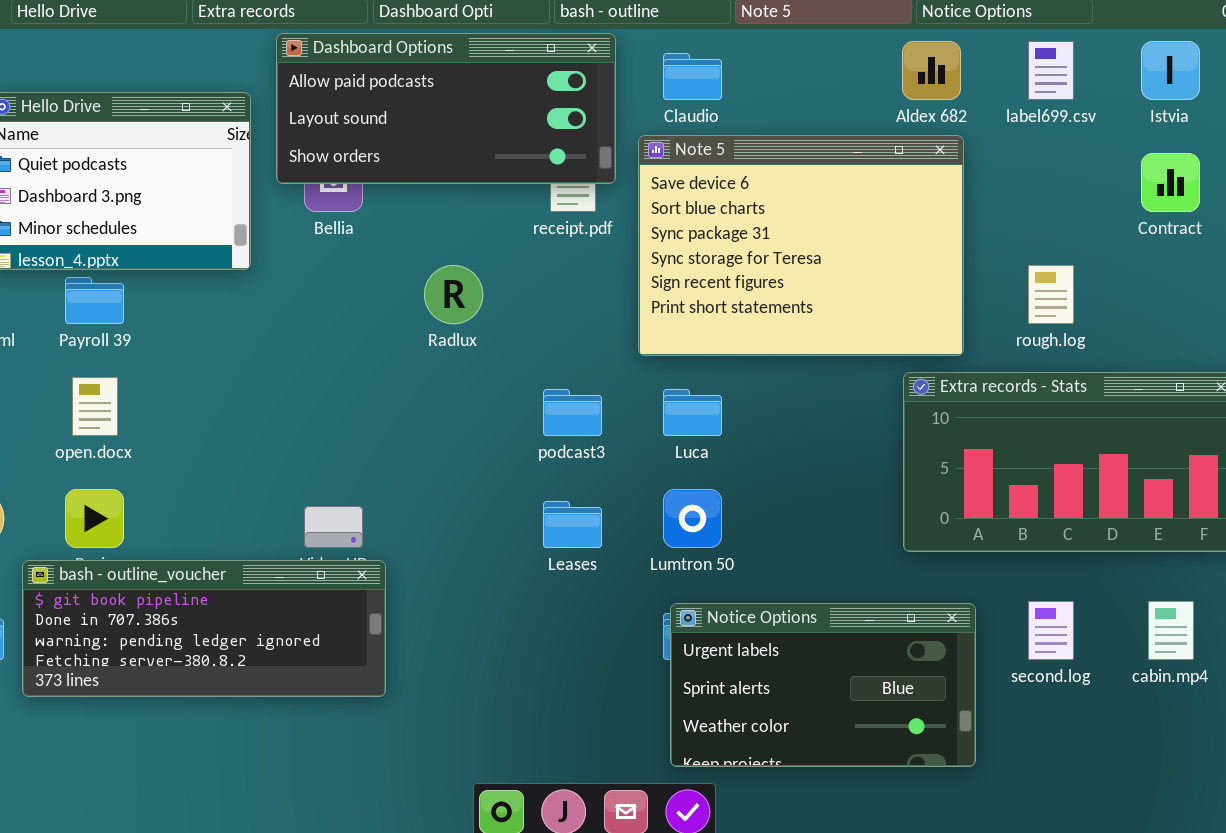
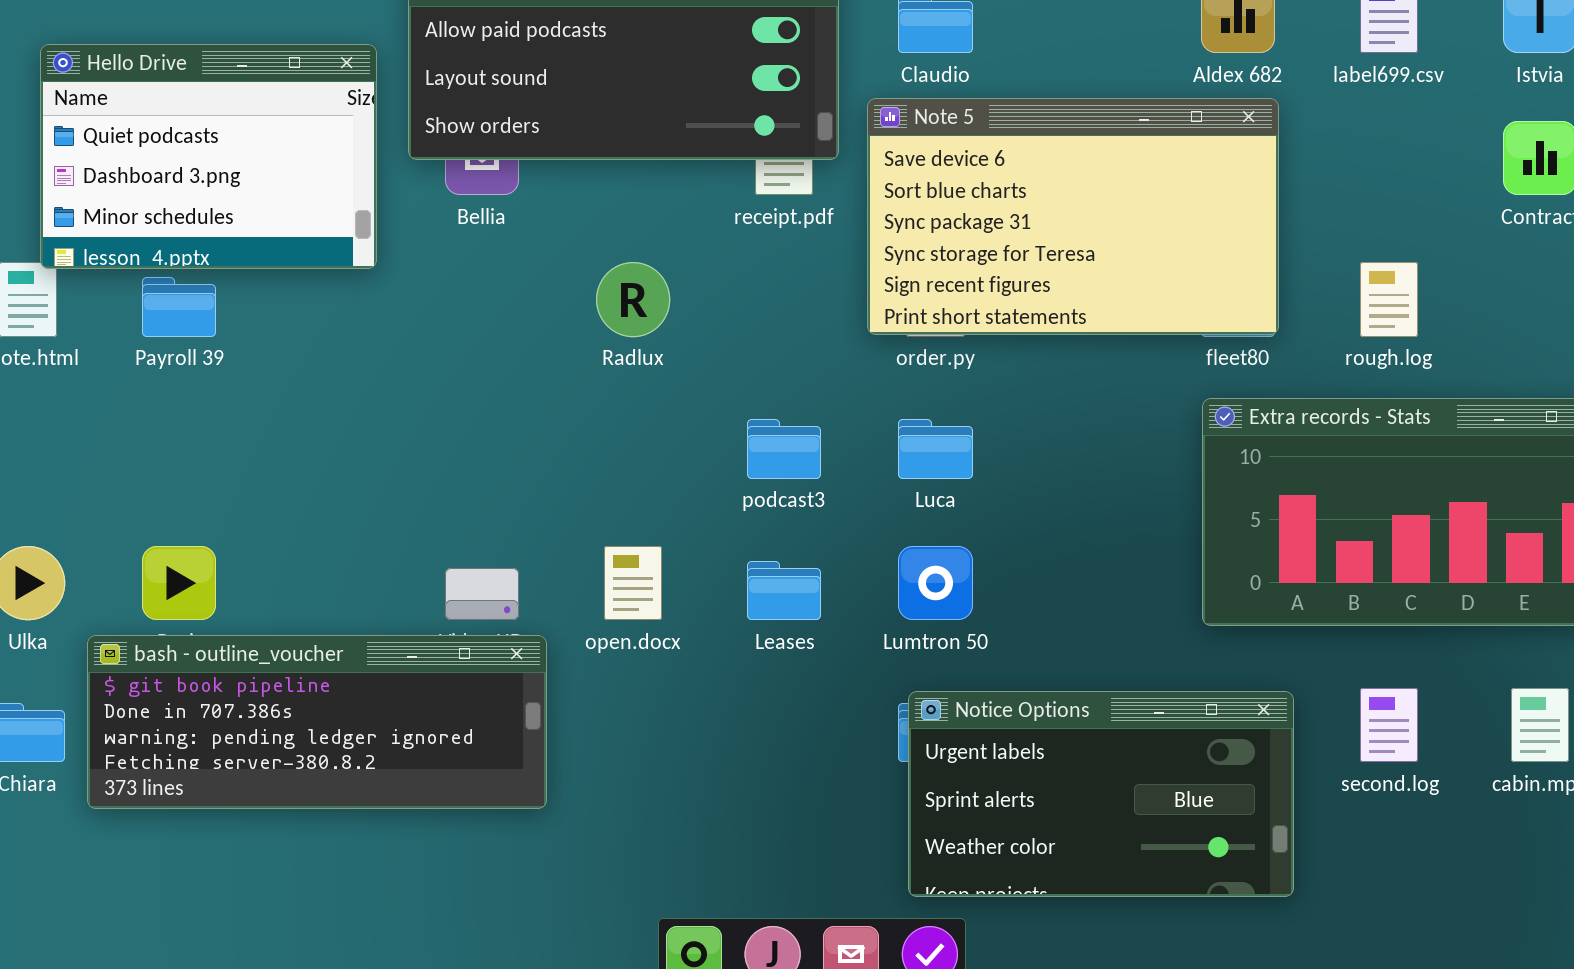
Note 5: [638,135,964,356] -> [867,98,1279,335], resized
open.docx: [72,377,118,436] -> [604,546,662,620], moved

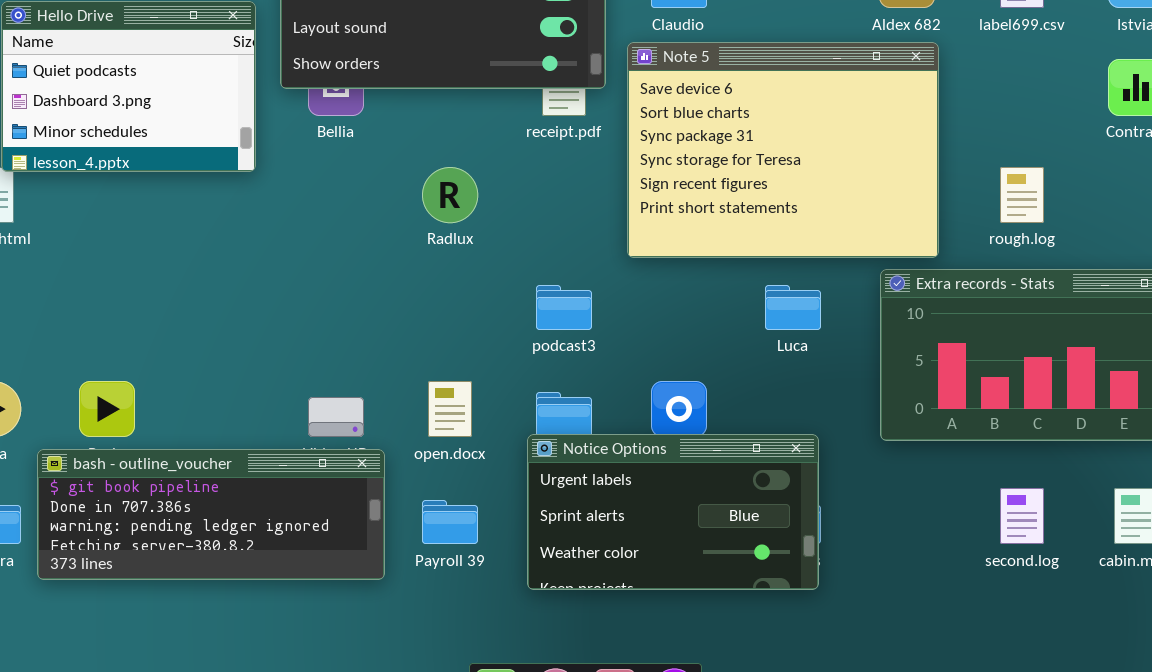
Note 5: [867,98,1279,335] -> [627,42,939,258], resized
Payroll 39: [142,277,216,337] -> [422,500,478,544], moved
Luca: [898,419,973,479] -> [765,285,821,330], moved
Notice Options: [908,691,1294,897] -> [527,434,819,590], moved

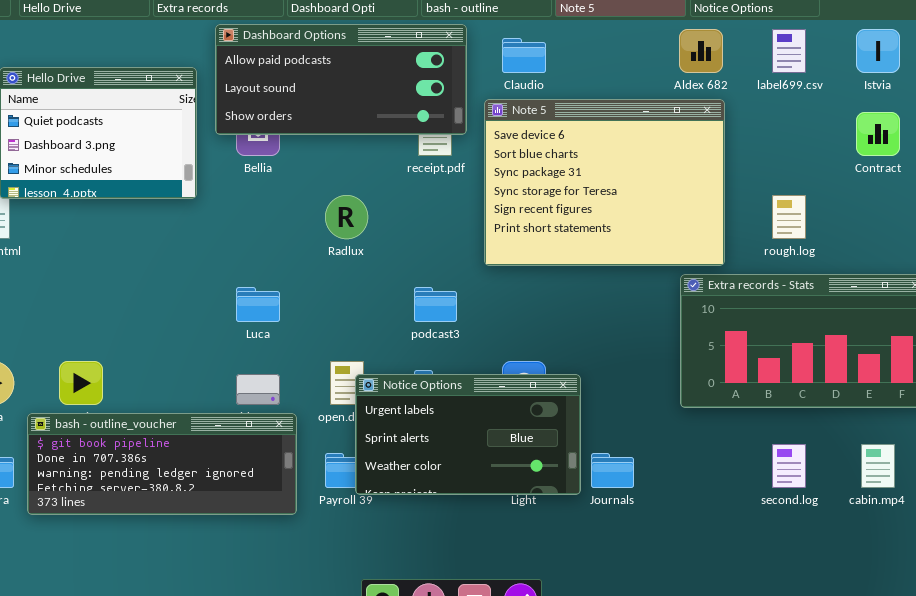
Luca: [765,285,821,330] -> [236,287,280,322], moved
Notice Options: [527,434,819,590] -> [355,374,581,495], moved

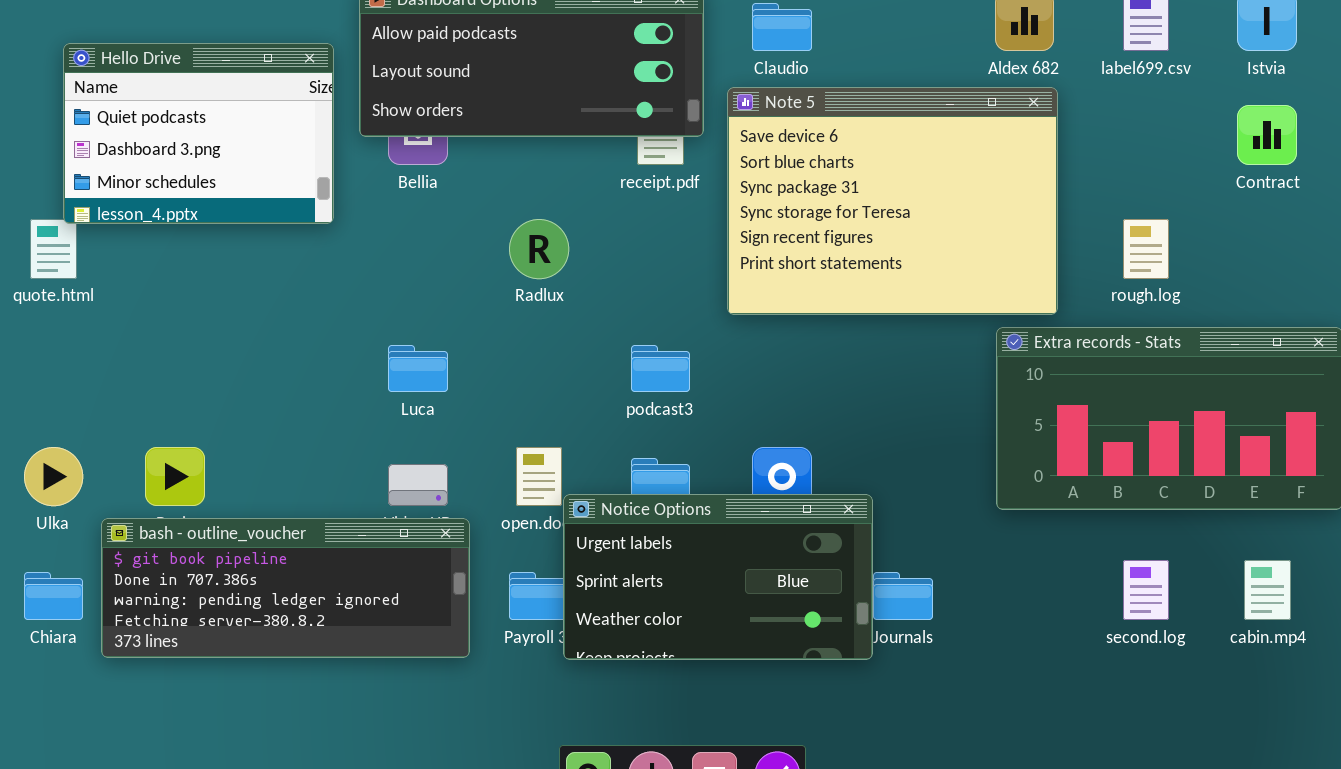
Notice Options: [355,374,581,495] -> [563,494,873,660], moved

